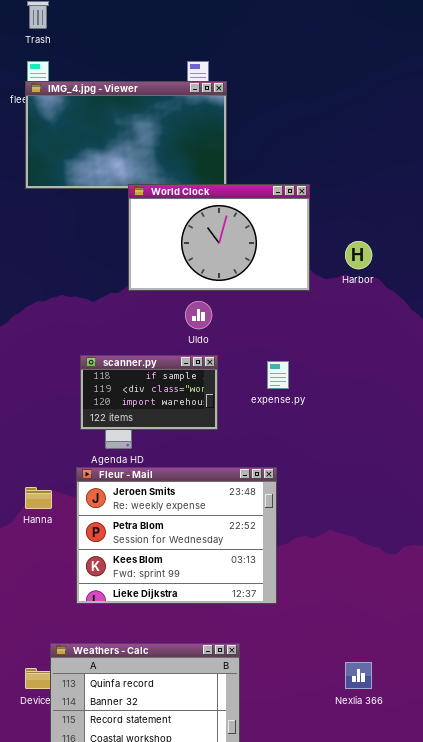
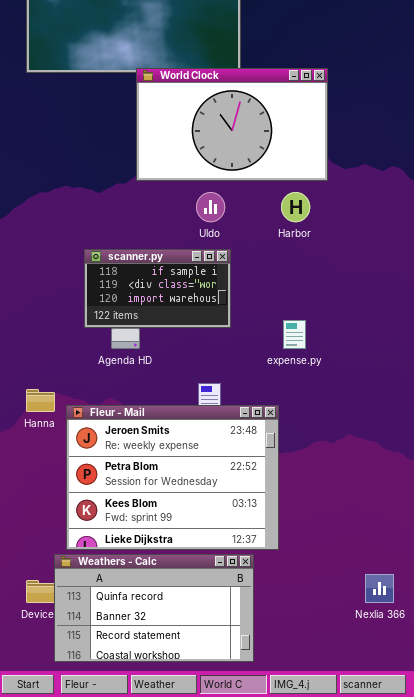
Harbor: [345,241,372,269] -> [281,192,310,222], moved
expense.py: [267,361,289,389] -> [283,320,306,349], moved
Fleur - Mail: [76,467,277,604] -> [66,405,279,550], moved

